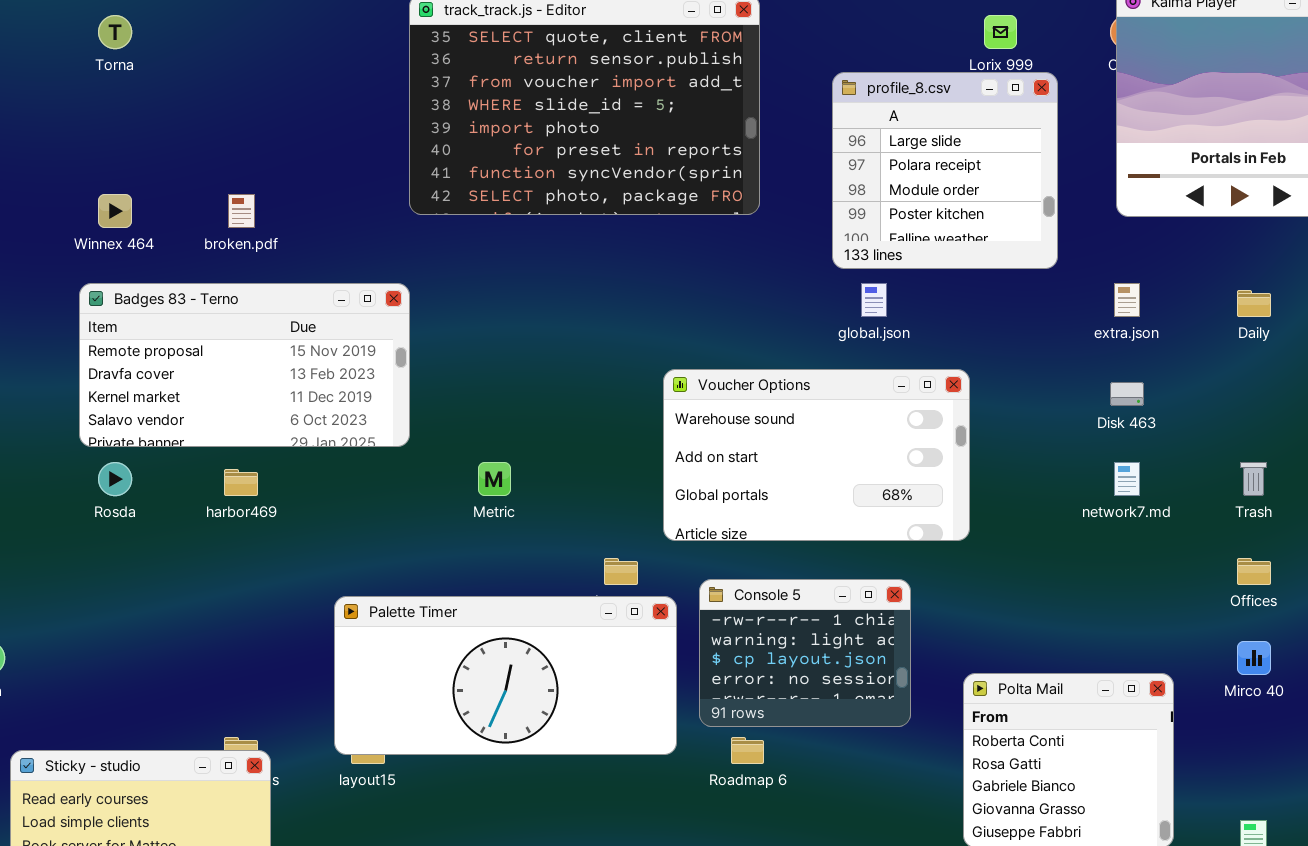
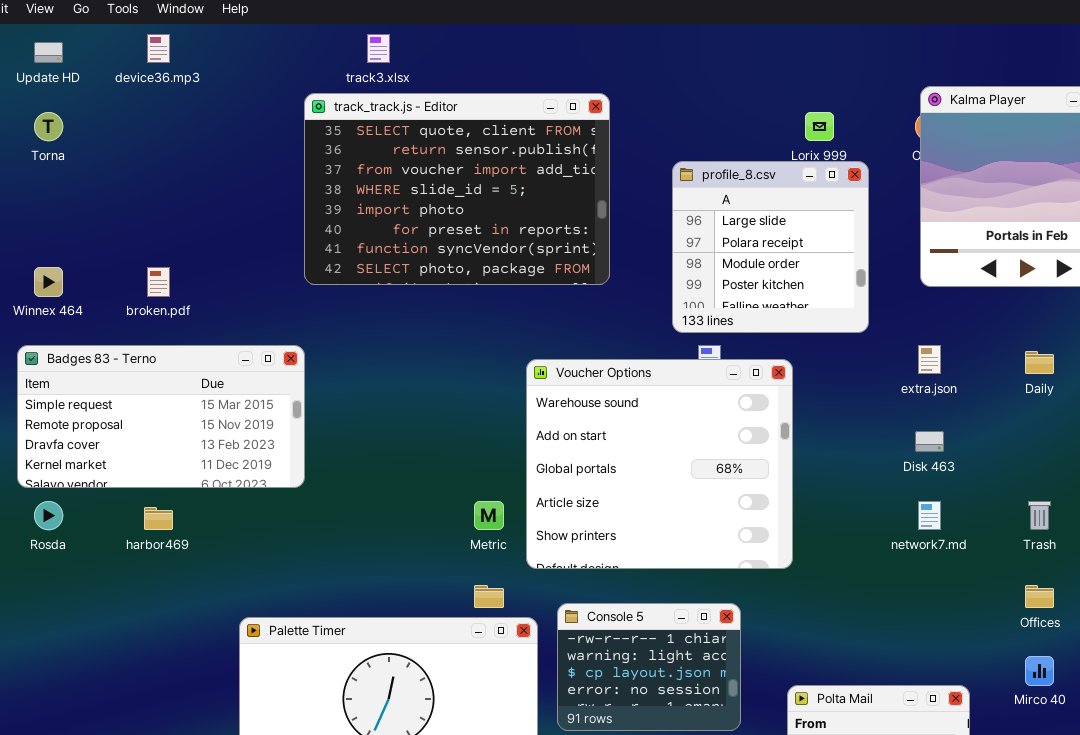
Badges 83 - Terno: [79,283,410,447] -> [17,345,305,488], scrolled up 1 row
Voucher Options: [663,369,970,541] -> [526,359,793,569], resized
Metric: [478,462,511,496] -> [474,501,504,530], moved

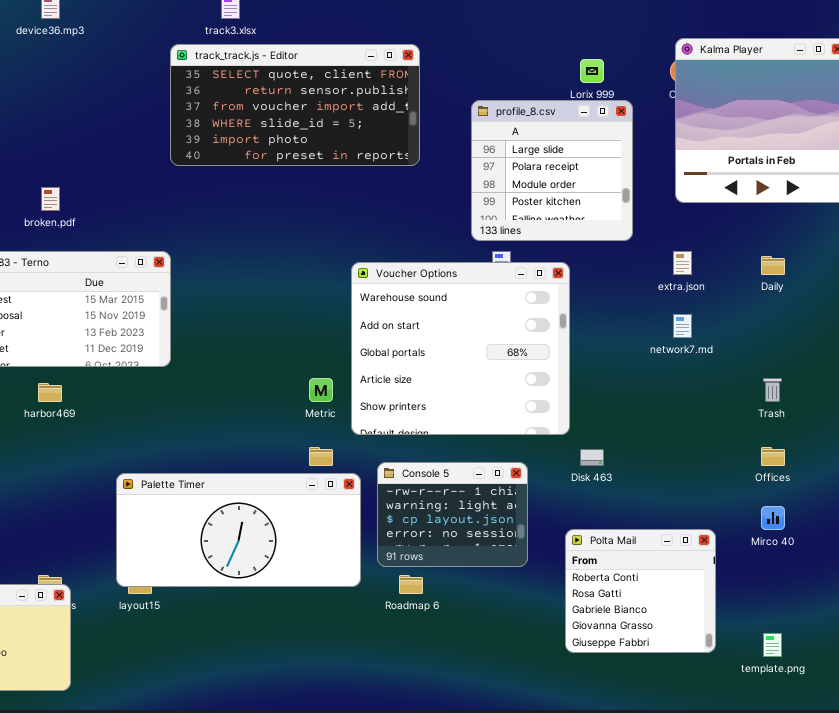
track_track.js - Editor: [304,93,610,285] -> [170,44,420,166], resized
Disk 463: [915,431,944,452] -> [580,449,604,466], moved
network7.md: [918,501,941,530] -> [673,314,692,338], moved

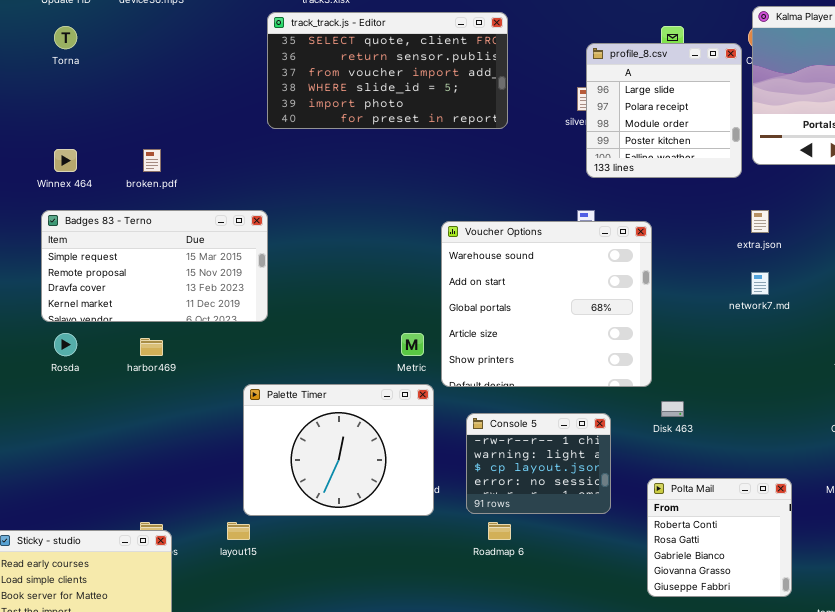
profile_8.csv: [471,100,633,241] -> [586,43,742,178], moved
Palette Timer: [116,473,361,587] -> [243,384,434,516], moved, resized

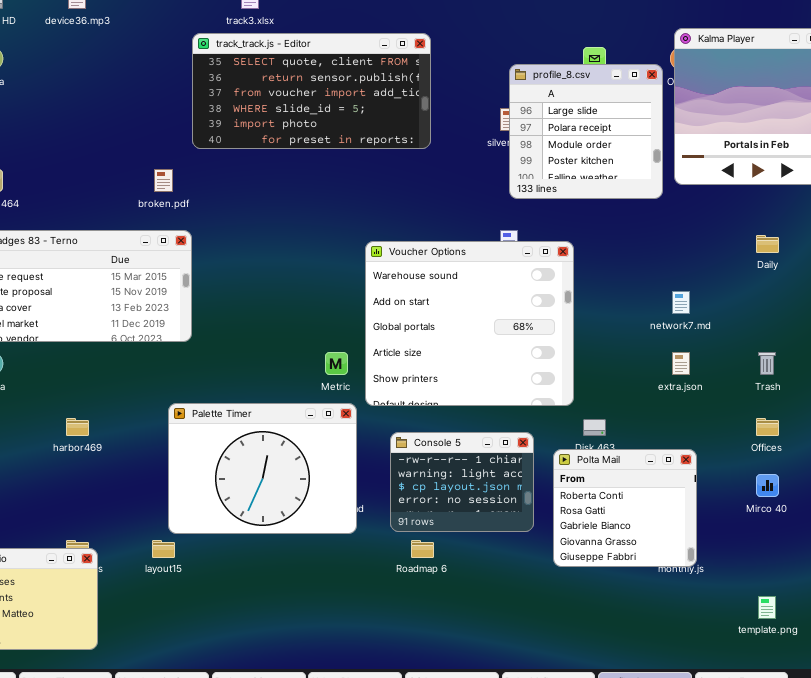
broken.pdf: [143,149,161,172] -> [154,169,173,192], moved
extra.json: [751,210,769,233] -> [672,352,690,375], moved
harbor469: [140,338,163,356] -> [66,418,89,436], moved
Polta Mail: [647,478,792,597] -> [553,449,697,567], moved

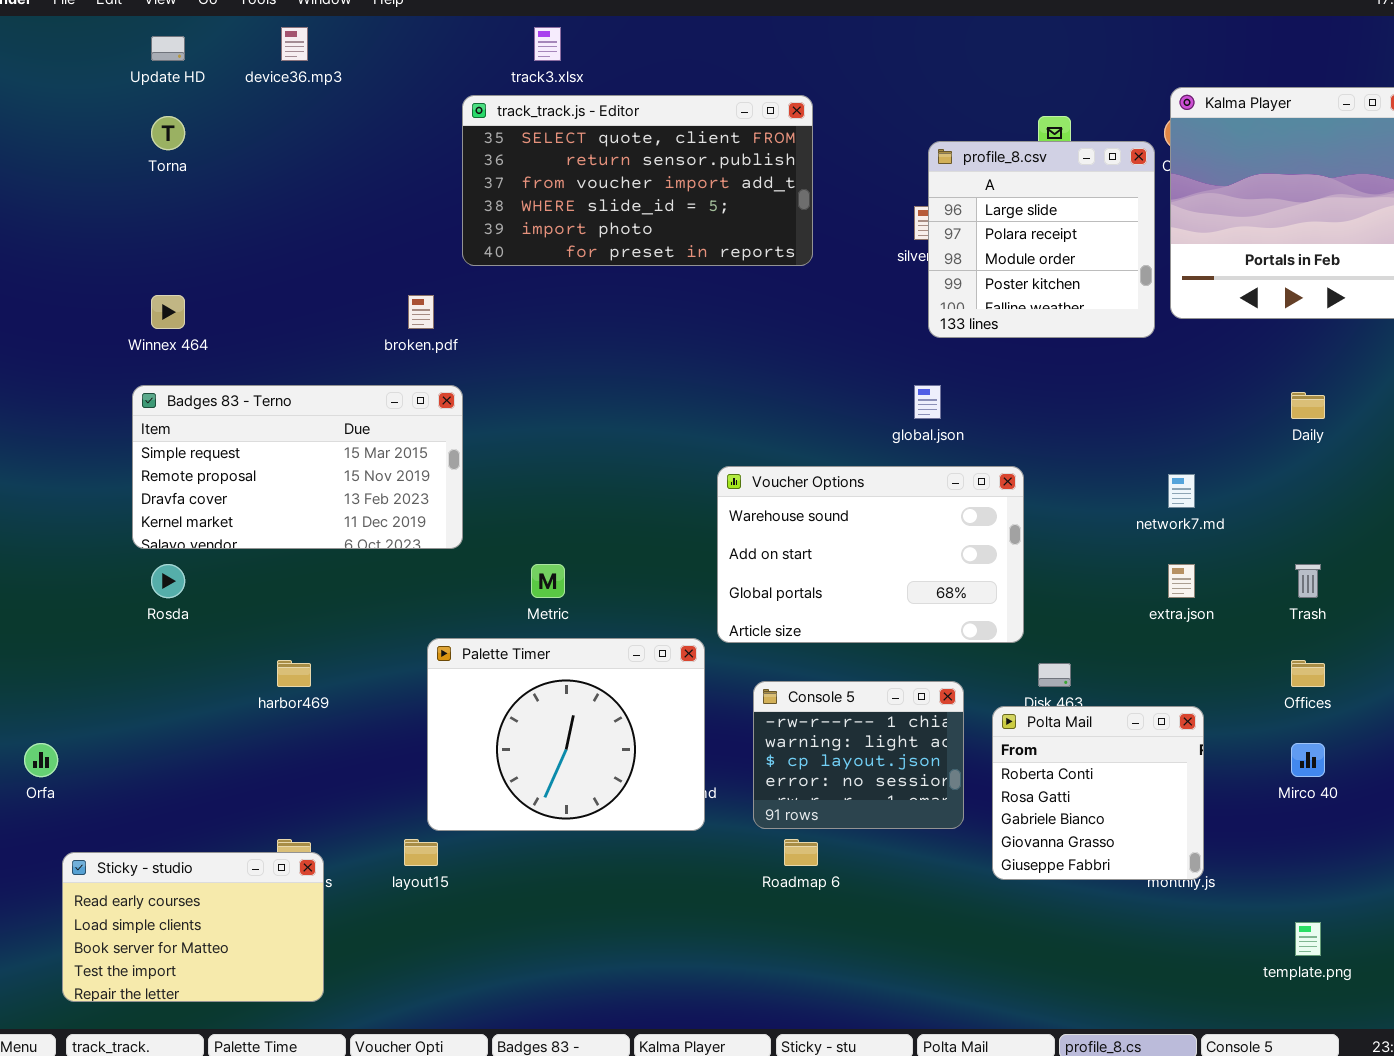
Voucher Options: [365,241,574,406] -> [717,466,1024,643], resized
Metric: [325,352,348,375] -> [531,564,565,598], moved

